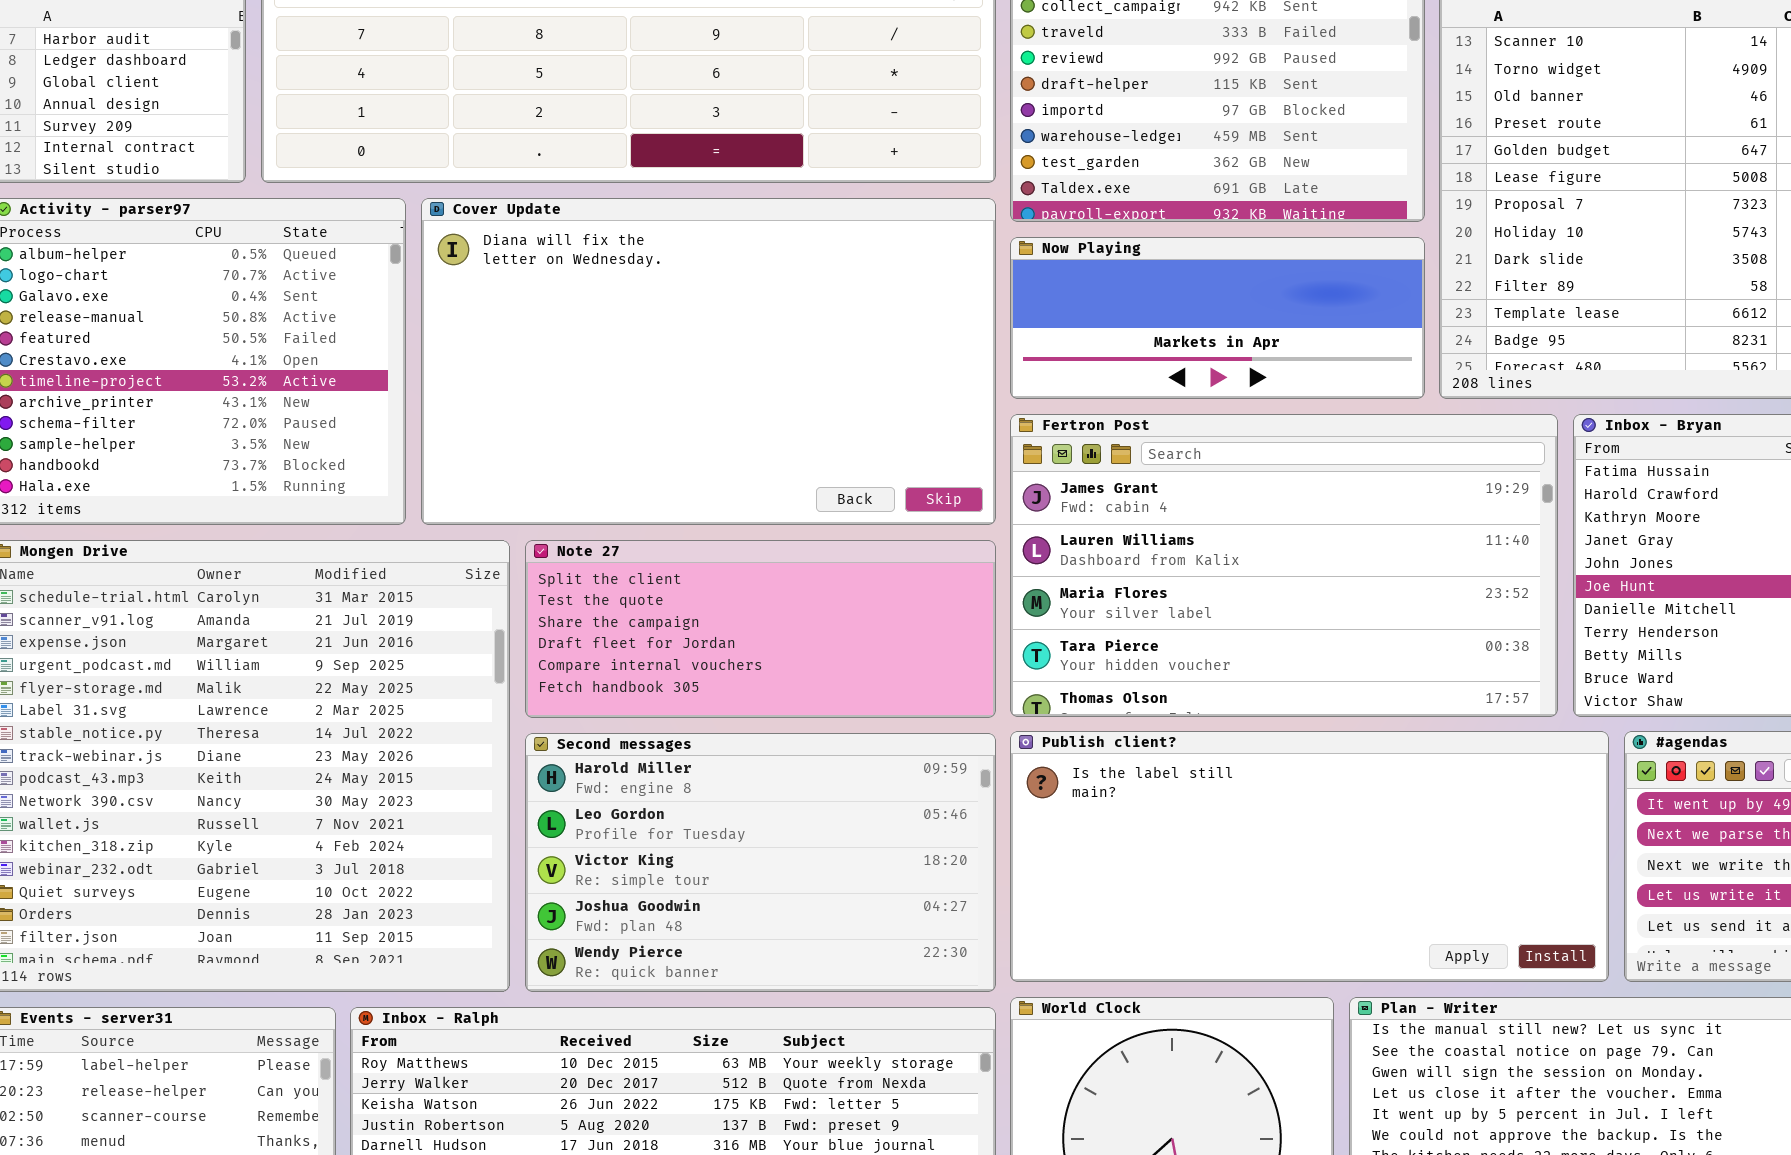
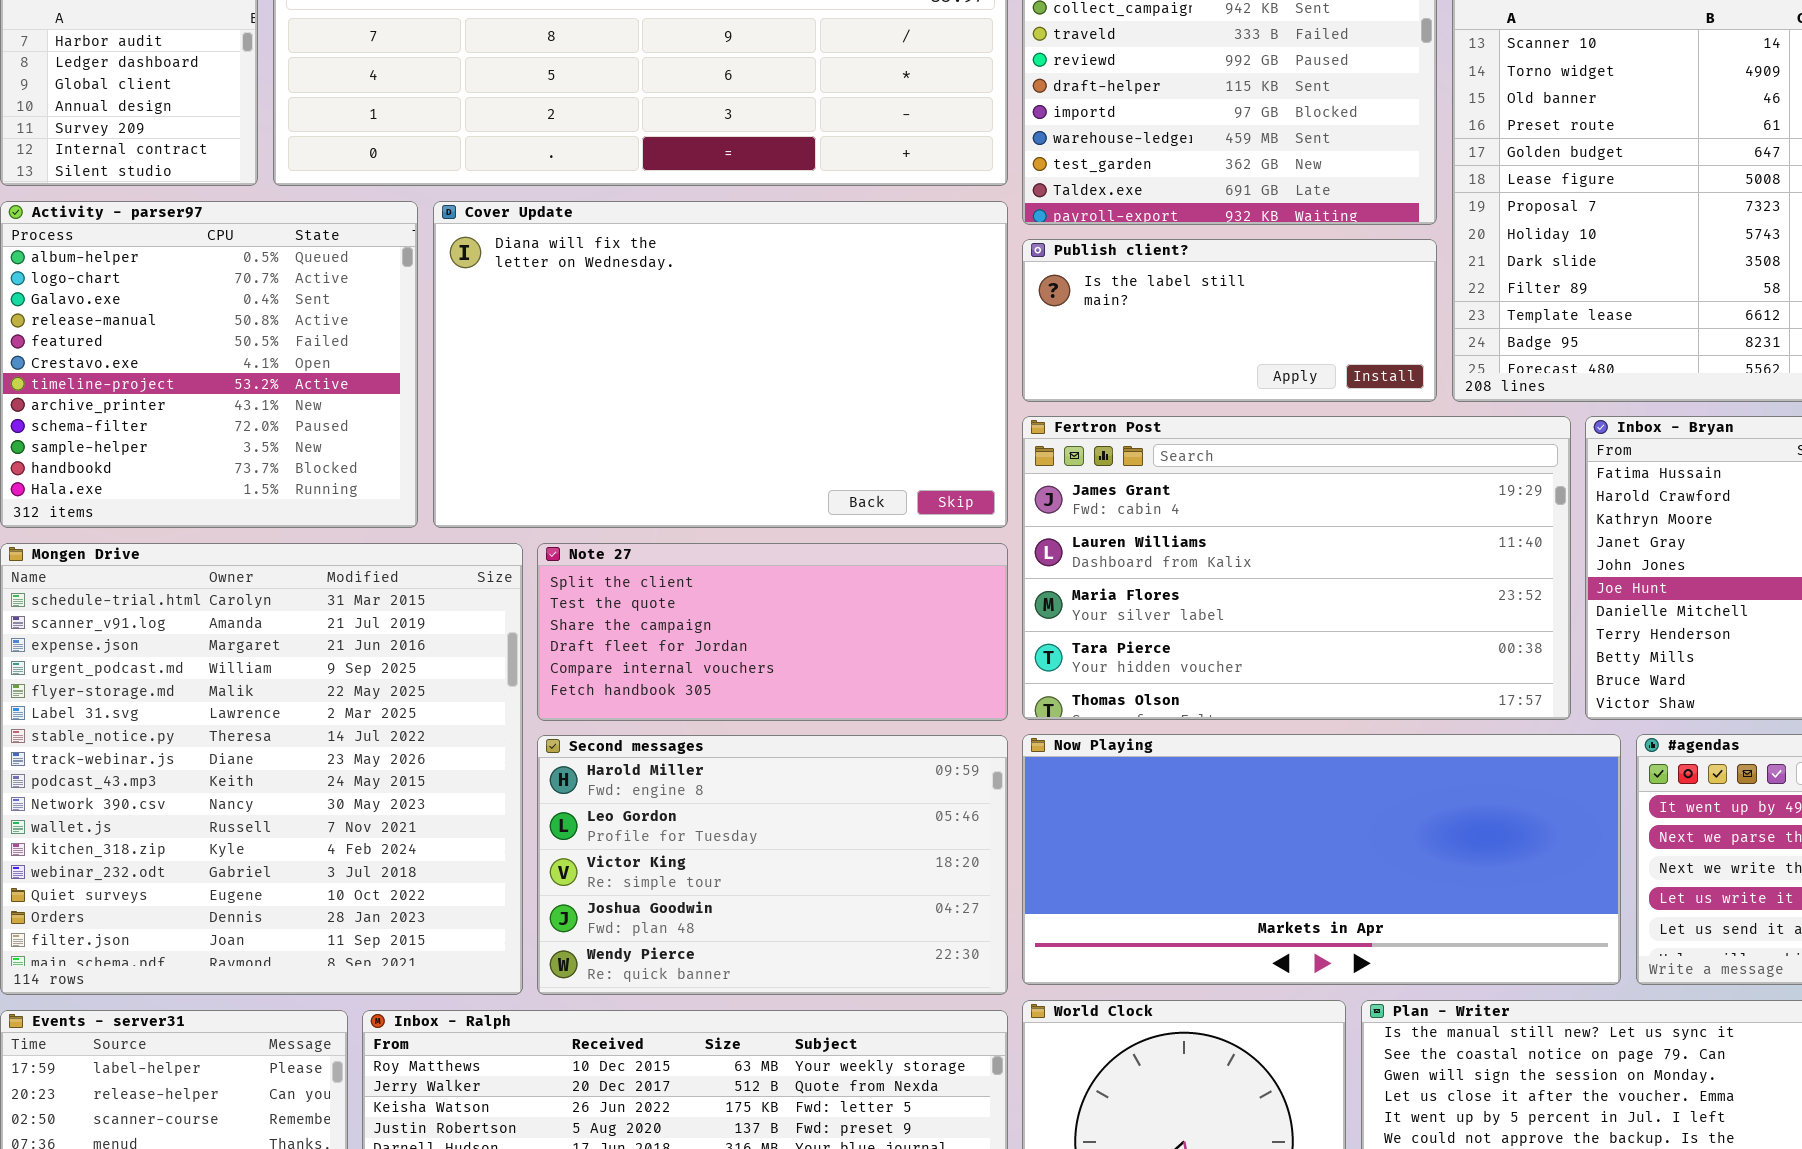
Now Playing: [1010,237,1425,399] -> [1022,734,1621,985], moved, resized
Publish client?: [1010,731,1609,982] -> [1022,239,1437,402], moved, resized

